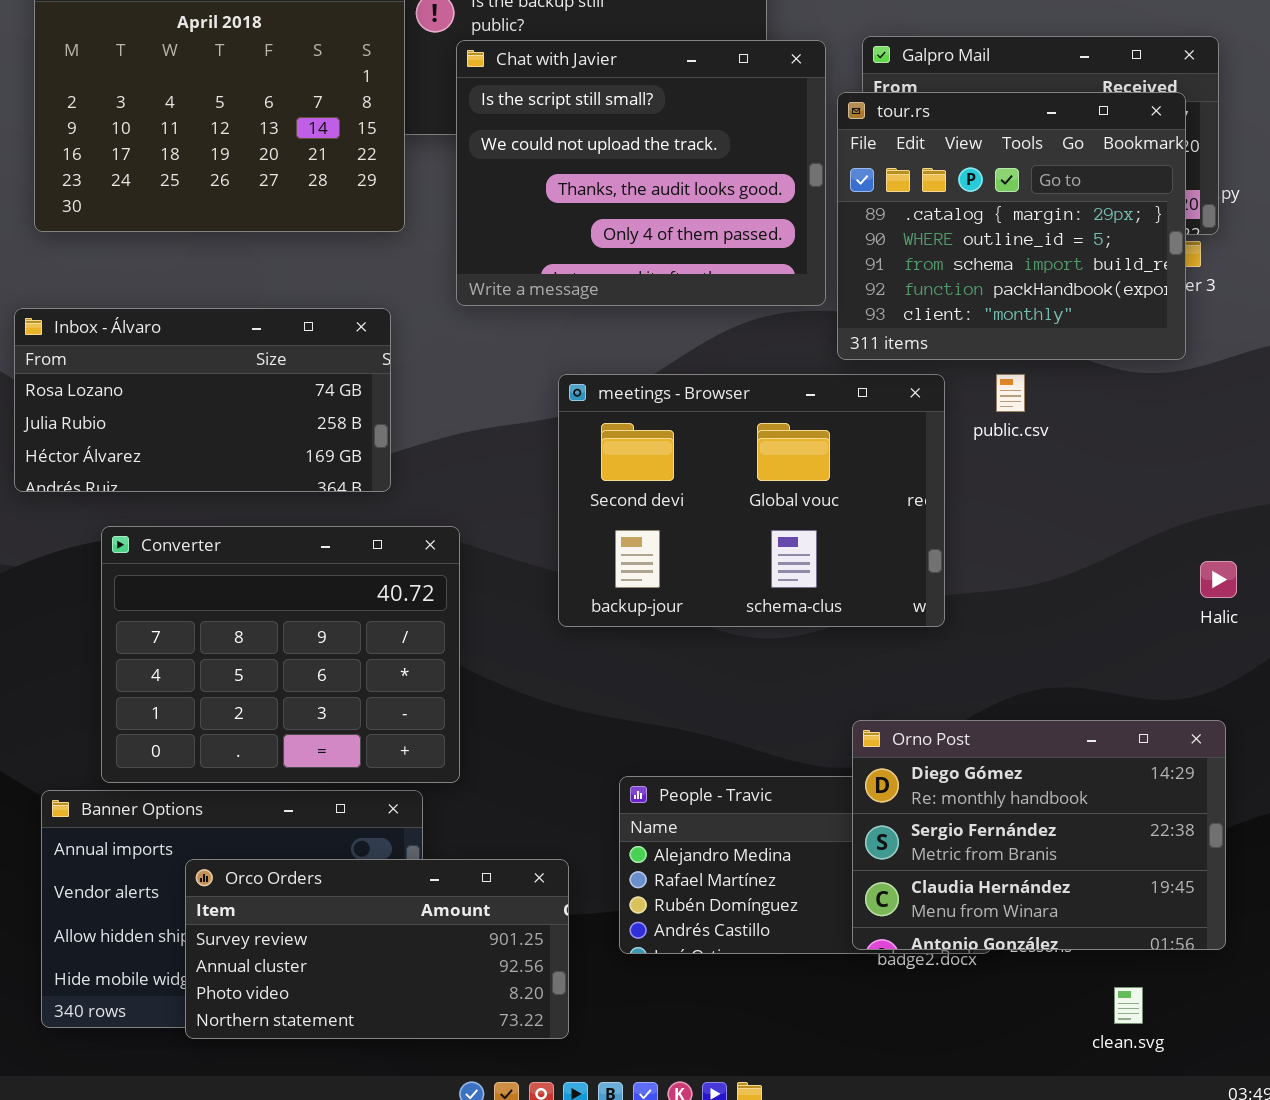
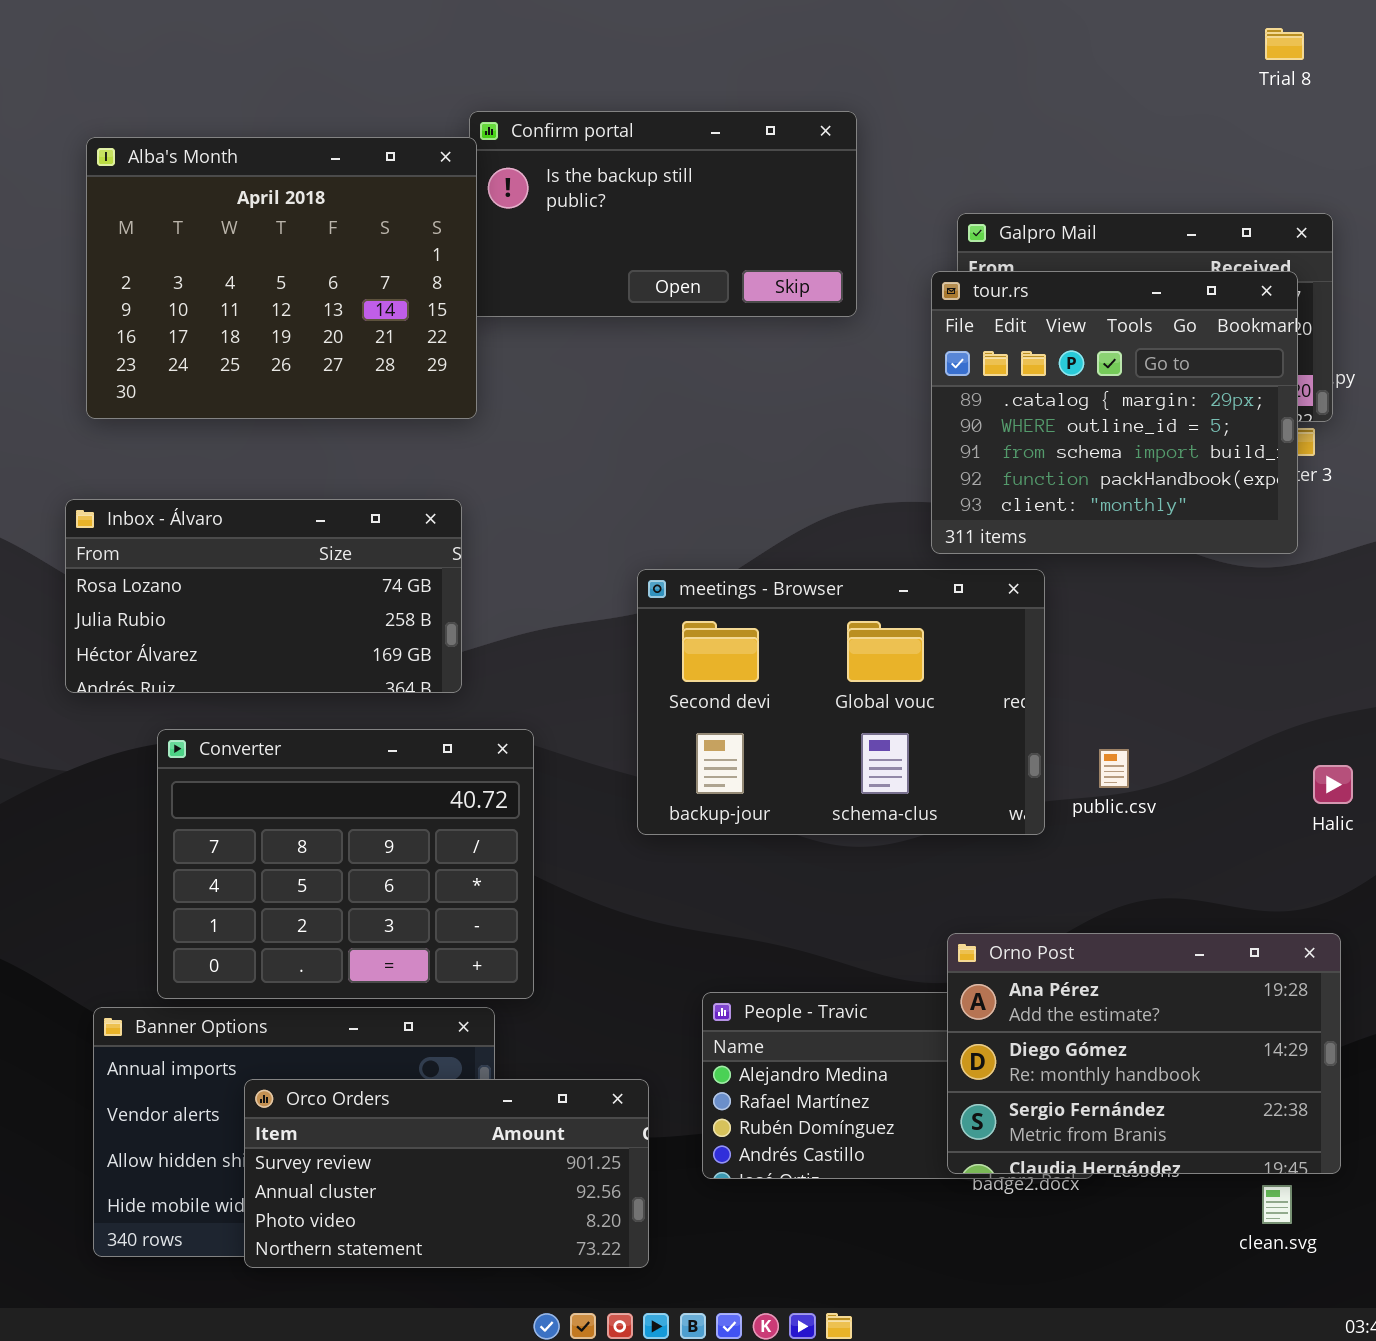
Chat with Javier: [456,40,826,306] -> none, closed
public.csv: [996,374,1025,412] -> [1099,749,1129,788], moved
Orno Post: [852,720,1226,950] -> [947,933,1341,1174], scrolled up 1 row
clean.svg: [1114,987,1143,1024] -> [1262,1185,1292,1224], moved

